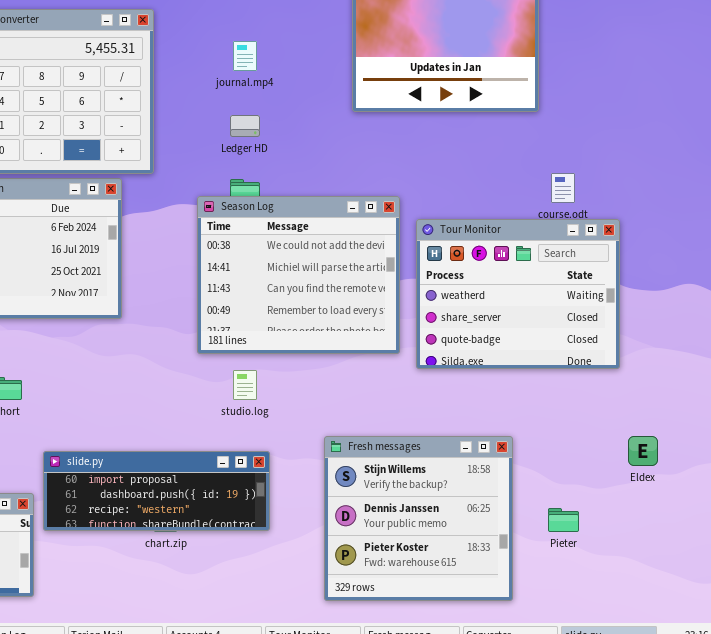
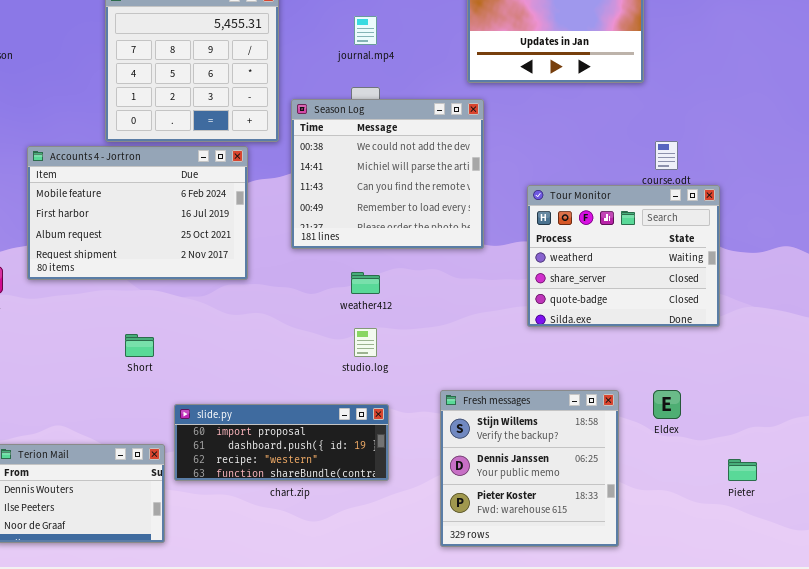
Season Log: [197,196,400,354] -> [291,99,484,249], moved
Eldex: [628,436,658,466] -> [653,390,681,419], moved
Pieter: [548,508,579,532] -> [728,459,757,481], moved

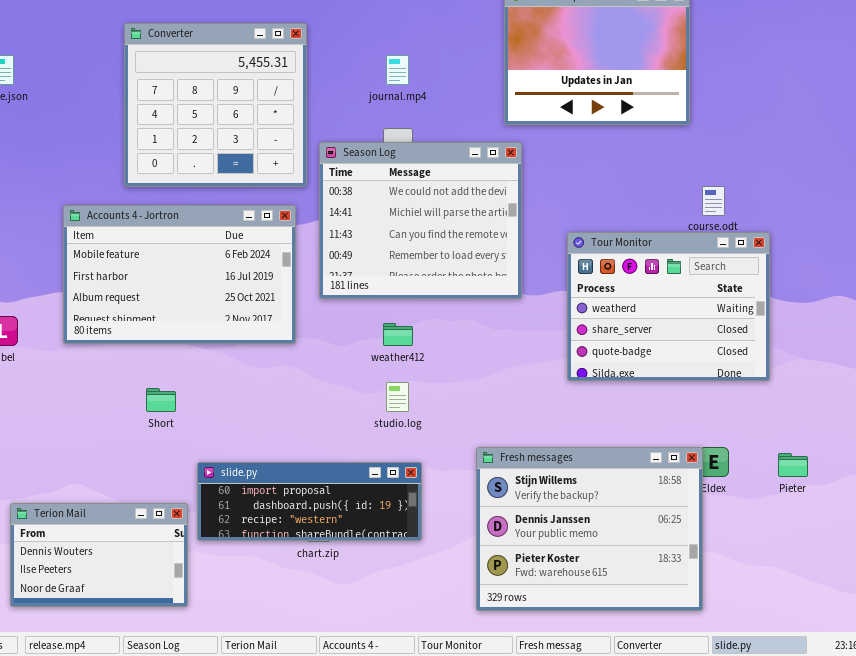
Accounts 4 - Jortron: [27,146,248,280] -> [63,205,296,344], moved
Fresh messages: [440,390,619,547] -> [476,447,703,611], resized
Pieter: [728,459,757,481] -> [778,453,808,477], moved

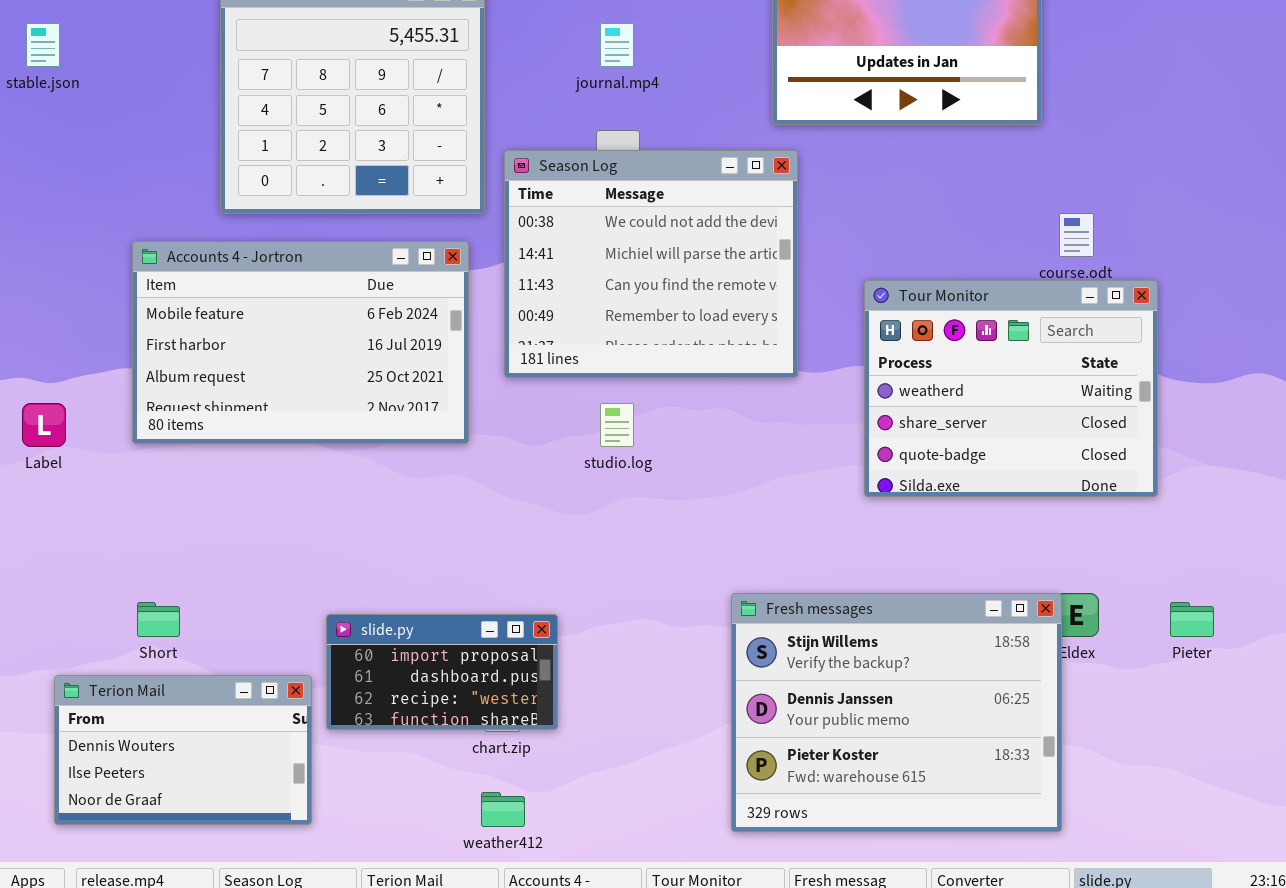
weather412: [383,323,413,346] -> [481,792,525,827], moved
studio.log: [386,382,409,412] -> [600,403,634,447], moved
Short: [146,388,176,412] -> [137,602,180,637], moved
slide.py: [197,462,422,541] -> [326,614,558,730], resized

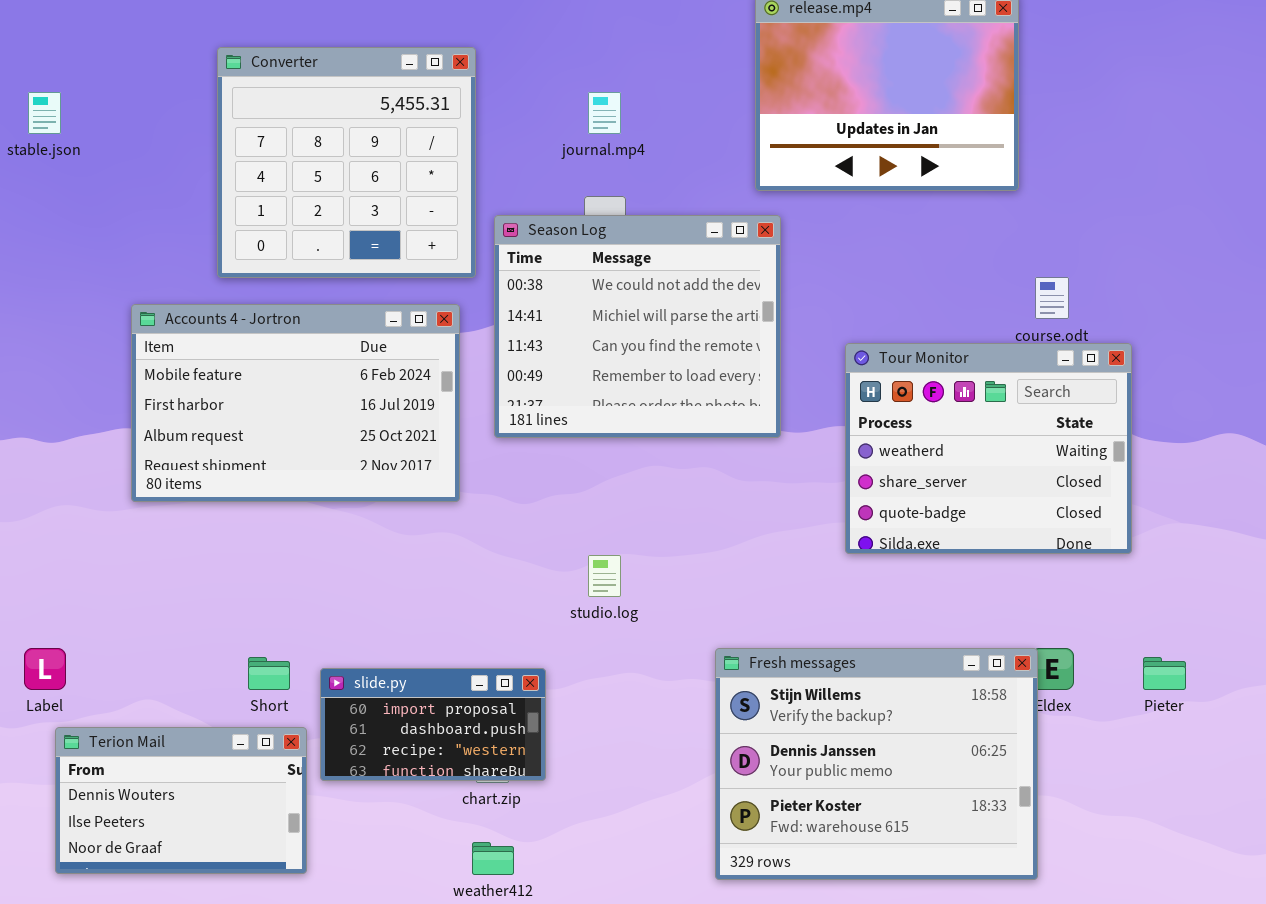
Label: [22,403,66,447] -> [24,648,66,690], moved
studio.log: [600,403,634,447] -> [588,555,621,597], moved
Short: [137,602,180,637] -> [248,657,290,690], moved

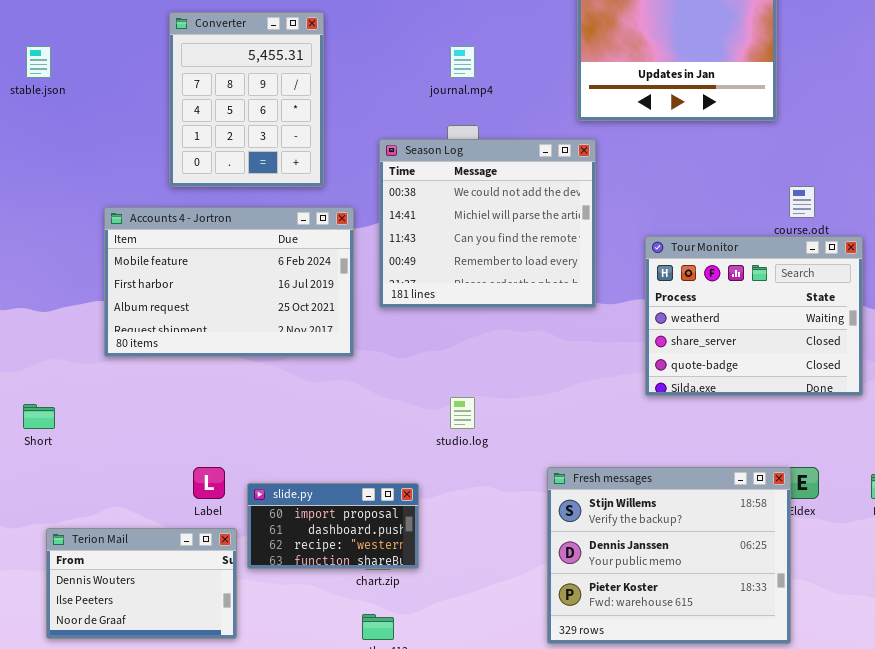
Converter: [217,47,476,278] -> [169,12,324,187], resized
Label: [24,648,66,690] -> [193,467,225,499], moved
Short: [248,657,290,690] -> [23,404,55,429], moved

